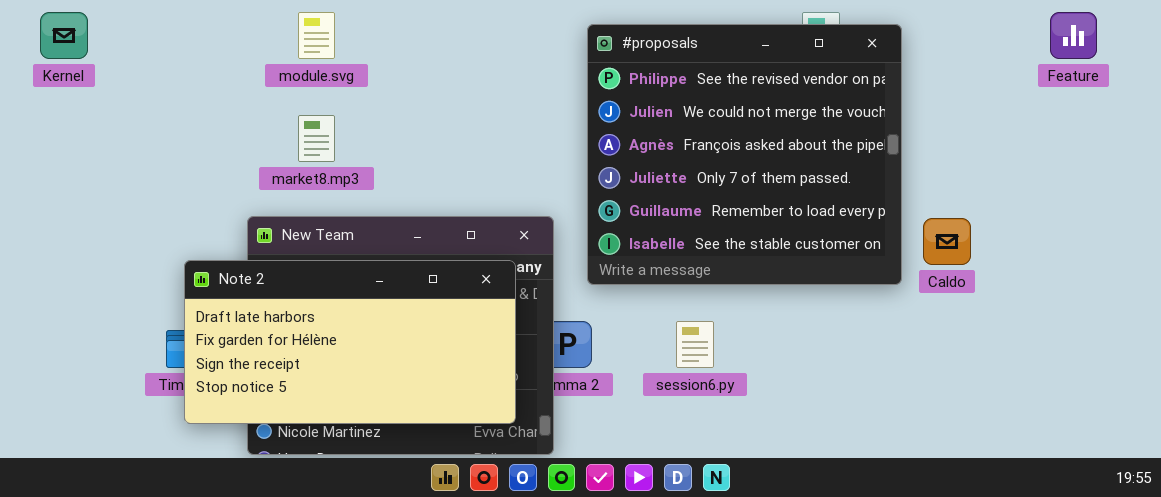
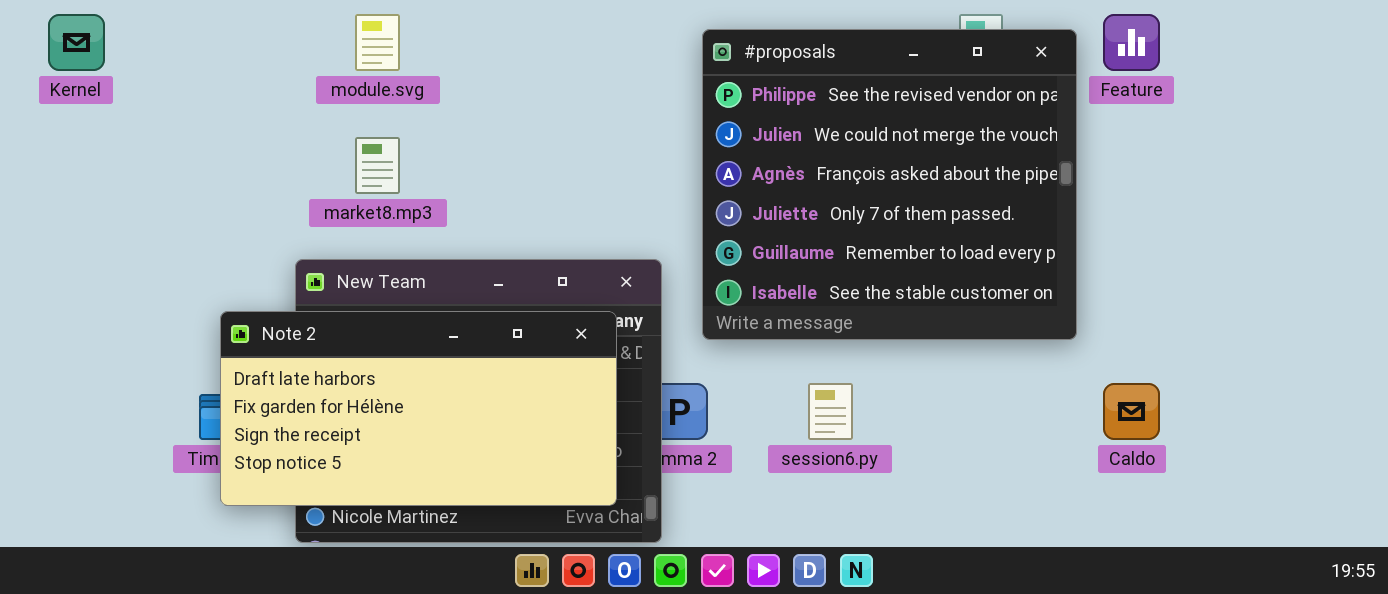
Feature: [1050,12,1097,59] -> [1103,14,1160,71], moved
Caldo: [923,218,971,265] -> [1103,383,1160,440], moved

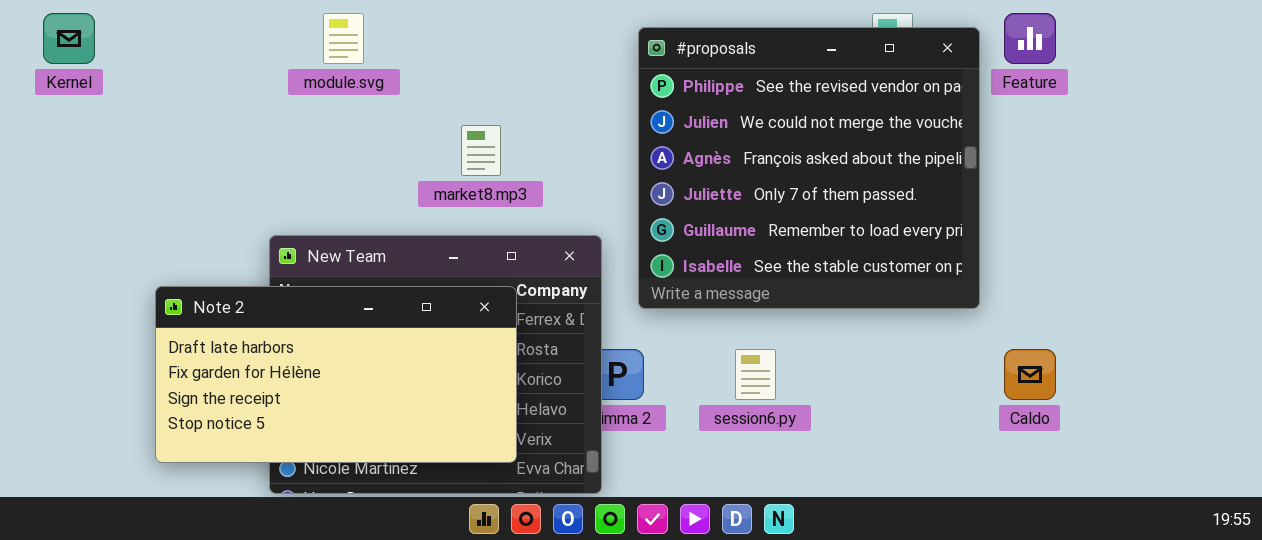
market8.mp3: [355,137,400,194] -> [461,125,501,176], moved
Note 2: [220,311,617,506] -> [155,286,517,463], moved

